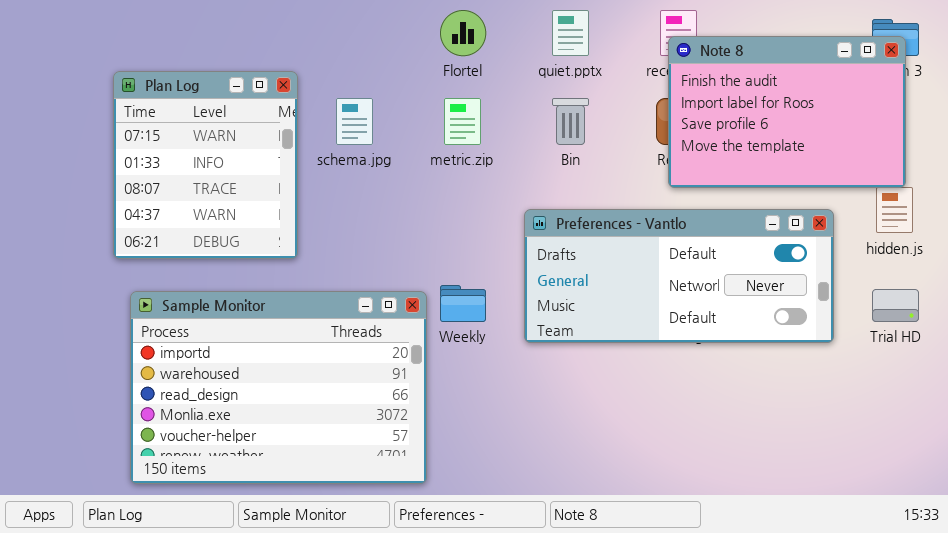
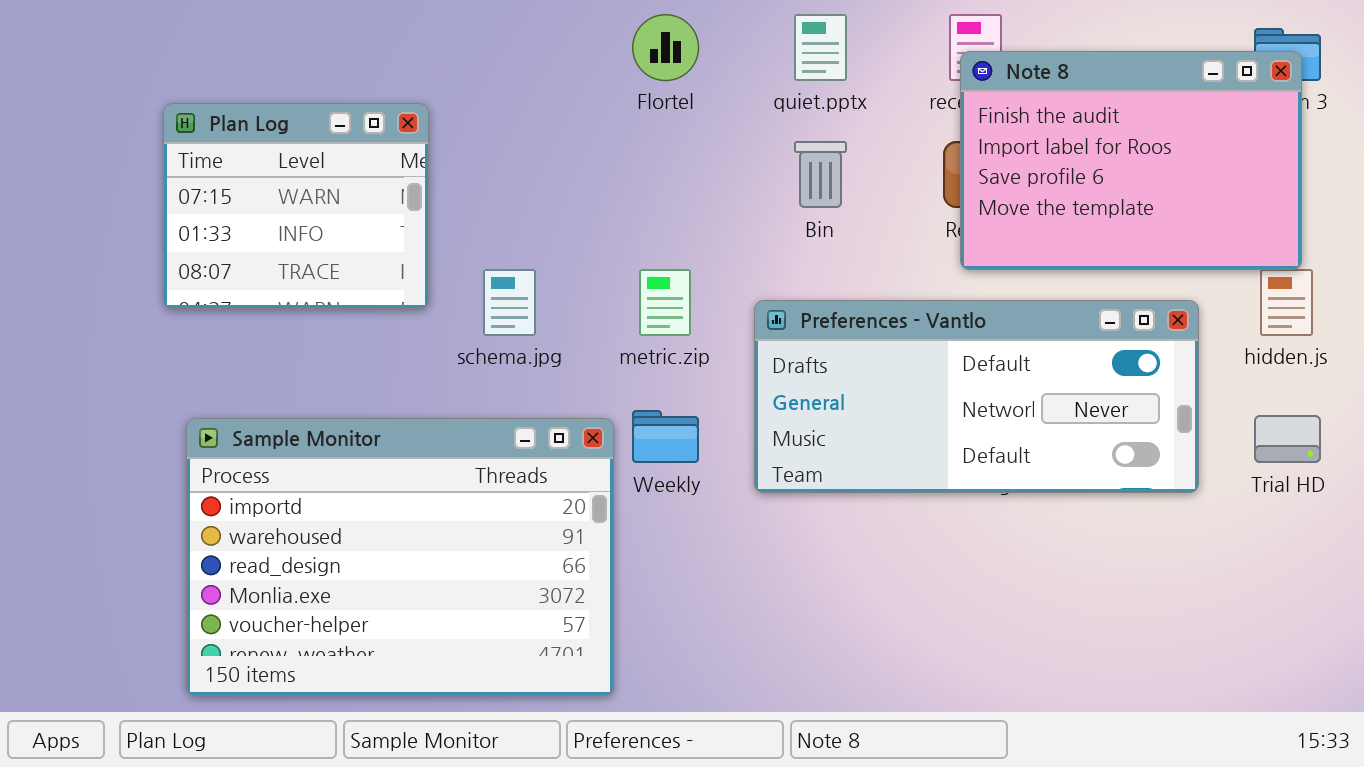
Plan Log: [113,71,298,259] -> [163,103,429,309], resized
schema.jpg: [336,98,373,145] -> [483,269,536,336], moved
metric.zip: [444,98,481,145] -> [639,269,691,336], moved

